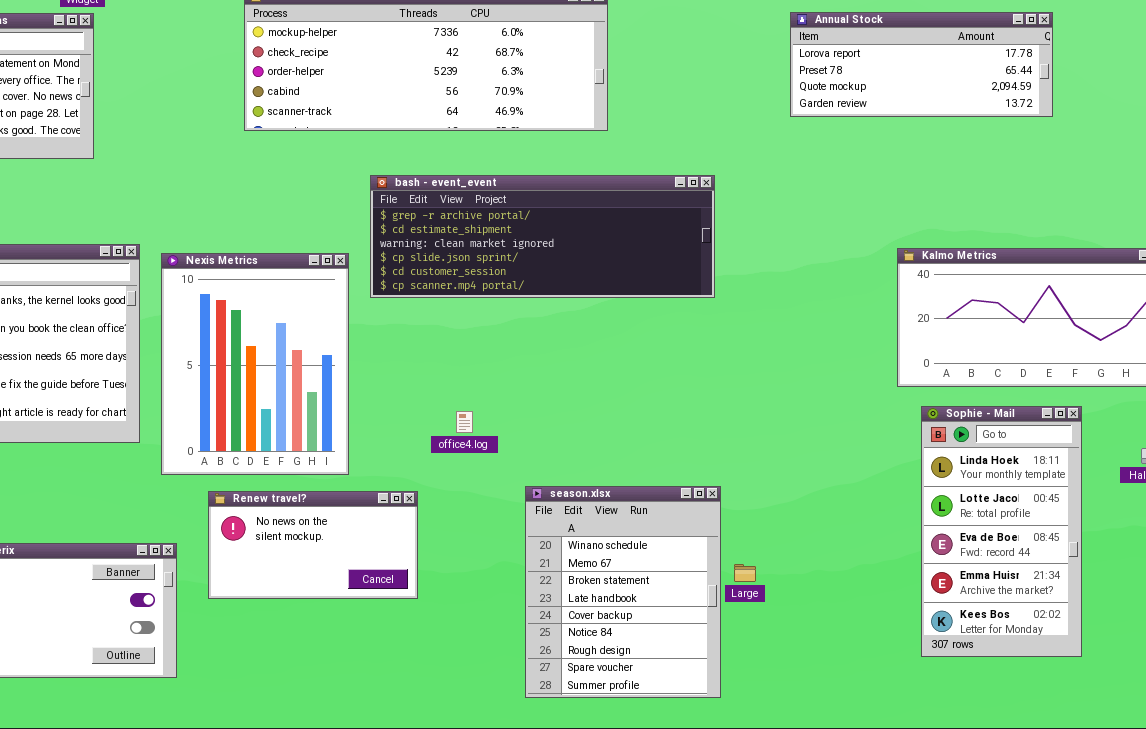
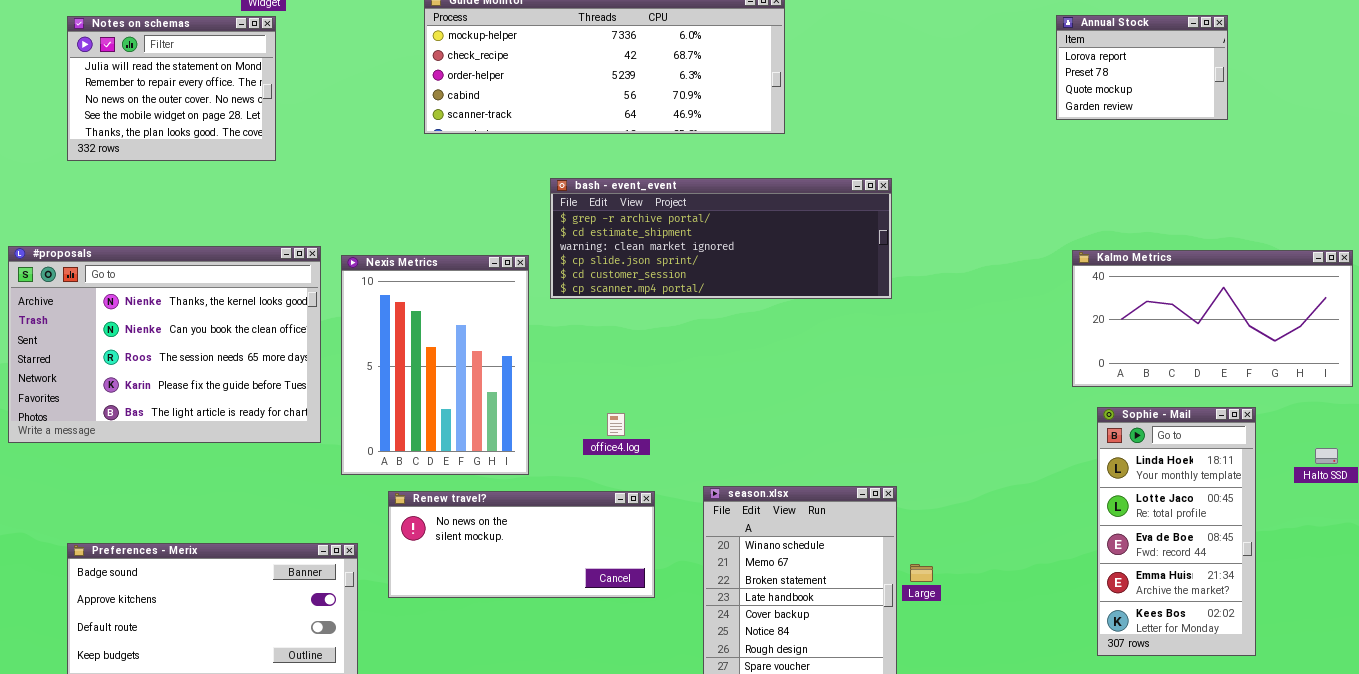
Annual Stock: [790,12,1053,117] -> [1056,15,1228,120], resized
office4.log: [456,411,473,433] -> [607,413,625,436], moved
Renew travel?: [208,491,418,599] -> [388,491,655,598], resized

